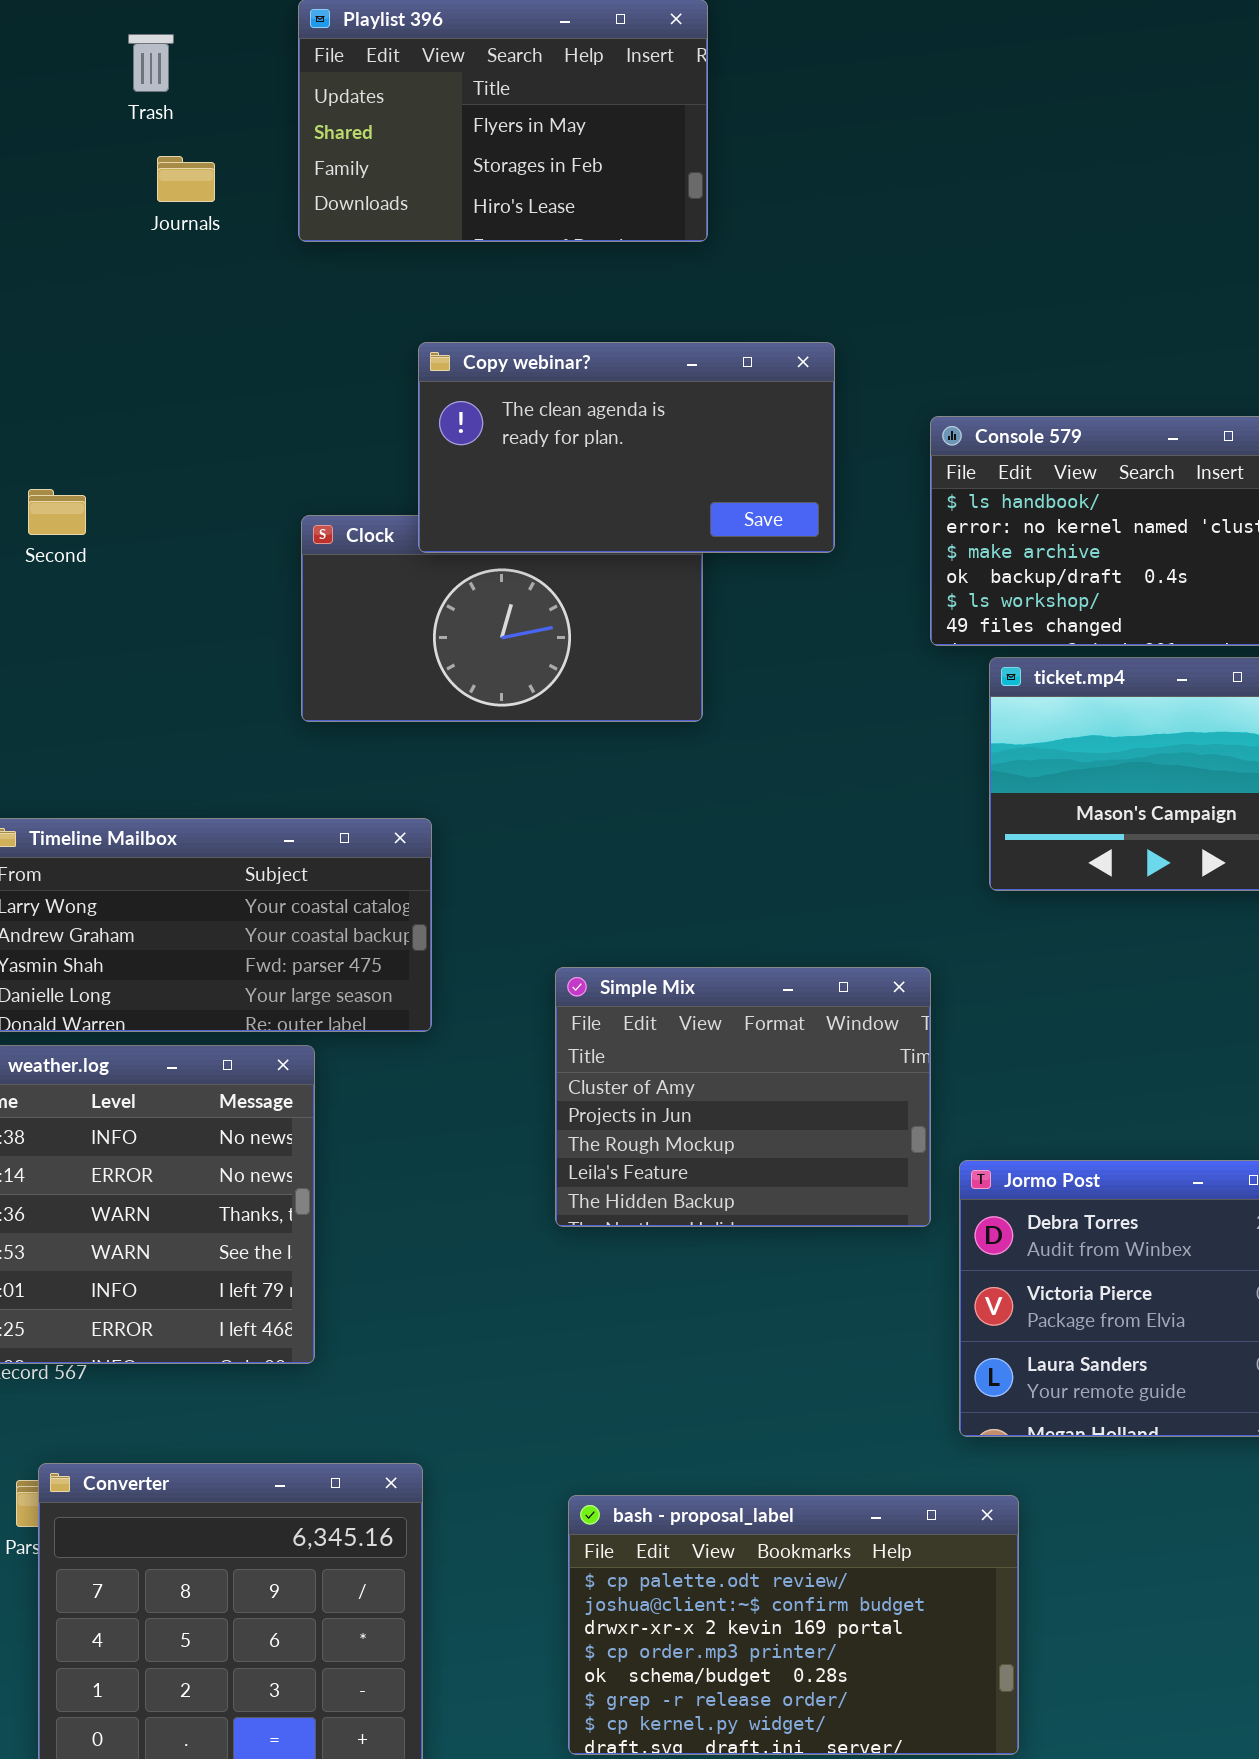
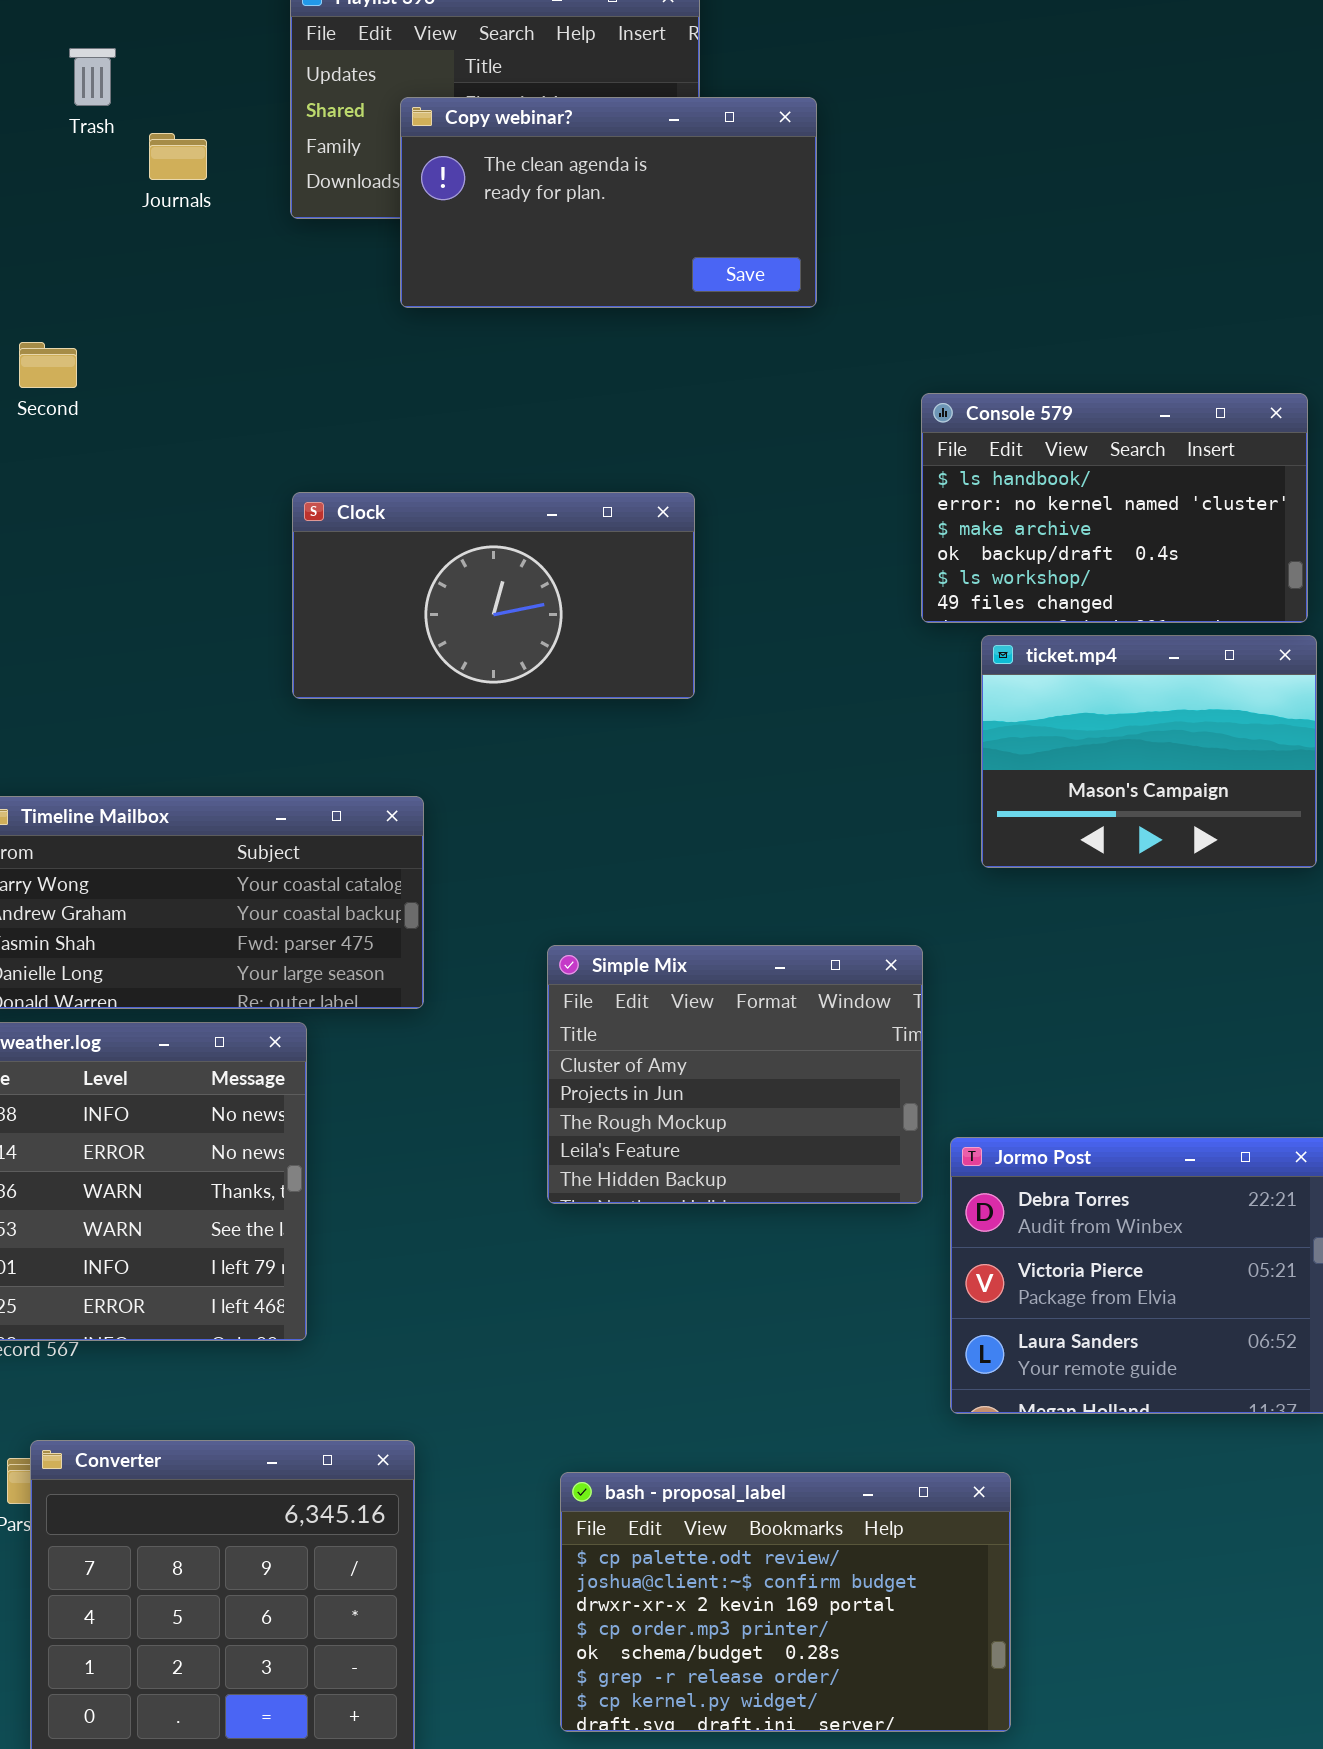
Trash: [128,34,174,92] -> [69,48,116,106], moved
Copy webinar?: [418,342,835,553] -> [400,97,817,308], moved
Second: [28,489,86,535] -> [19,342,77,388], moved

